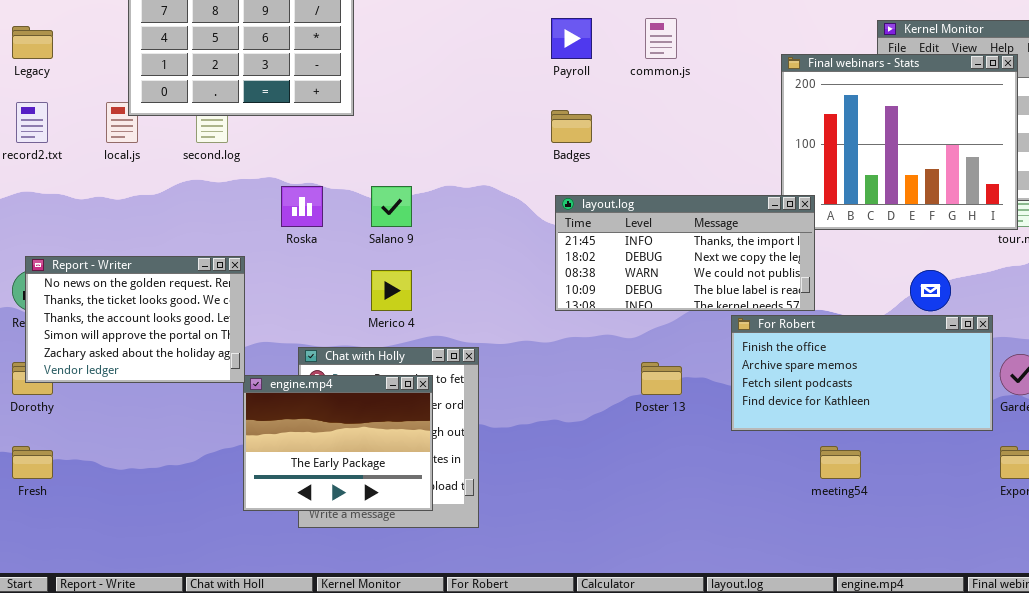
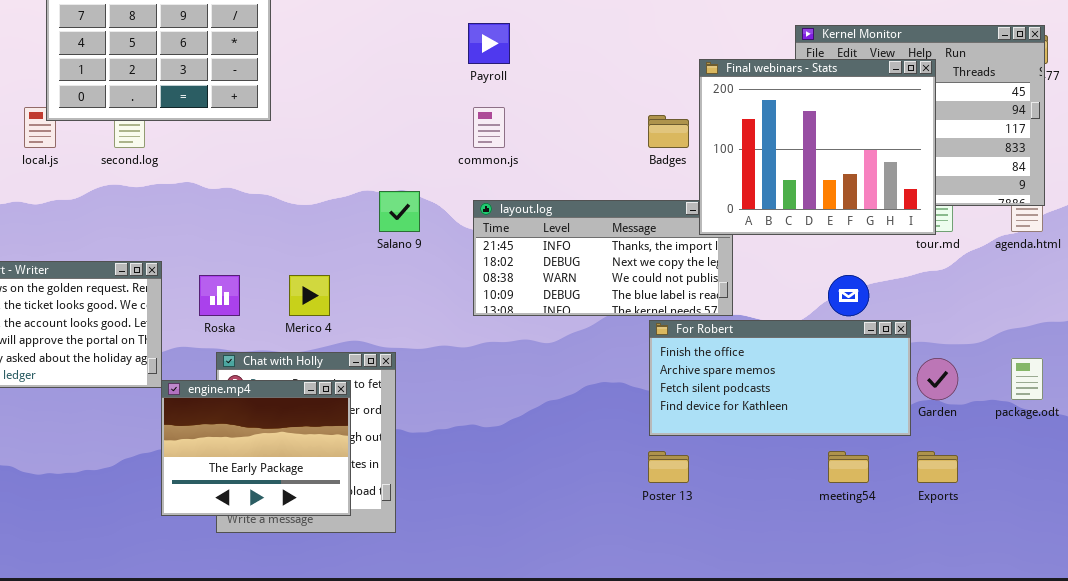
common.js: [645,18,677,59] -> [473,107,505,148], moved
Final webinars - Stats: [781,54,1018,230] -> [699,59,936,235], raised
Badges: [551,110,592,143] -> [648,115,689,148], moved
Roska: [281,186,323,227] -> [199,275,240,316], moved
Salano 9: [371,186,412,227] -> [379,191,420,232], moved
Poster 13: [641,362,682,395] -> [648,451,689,483], moved
meeting54: [820,446,861,479] -> [828,451,869,483], moved

